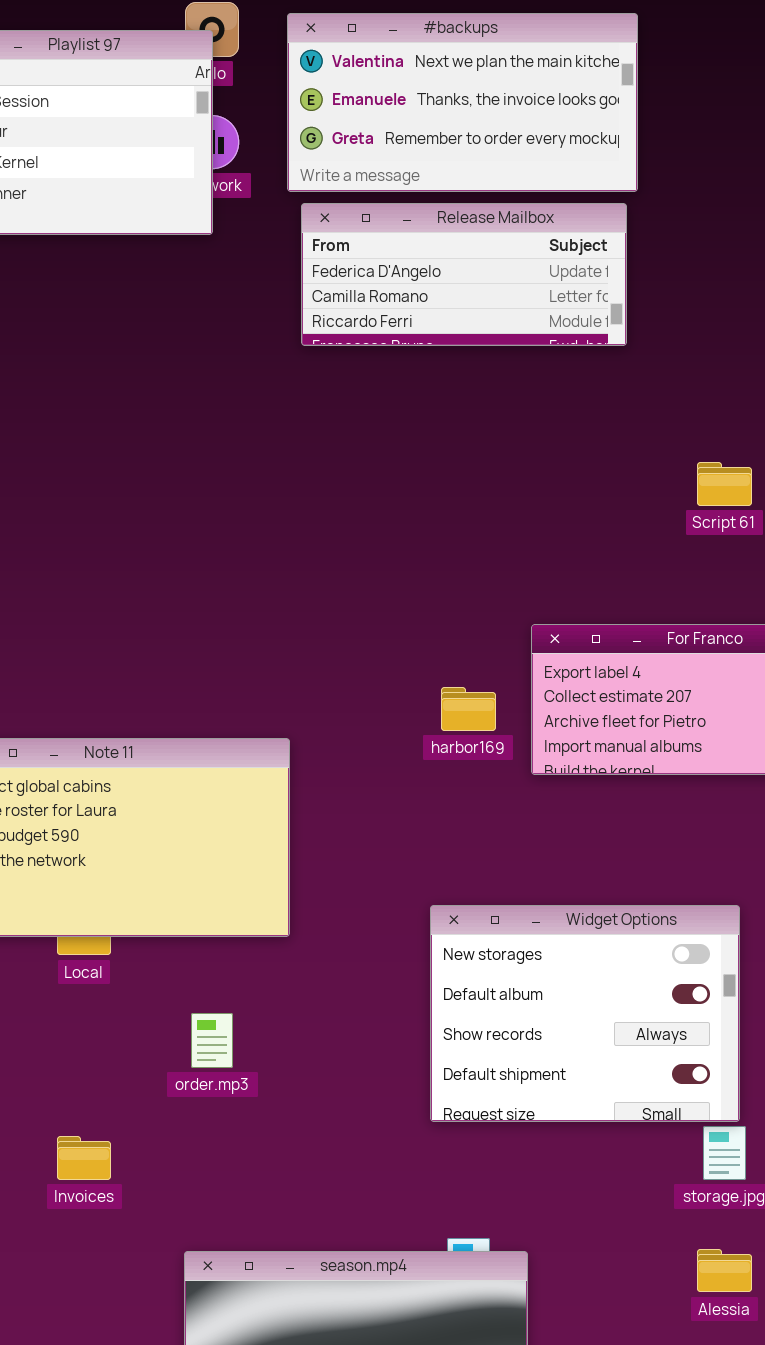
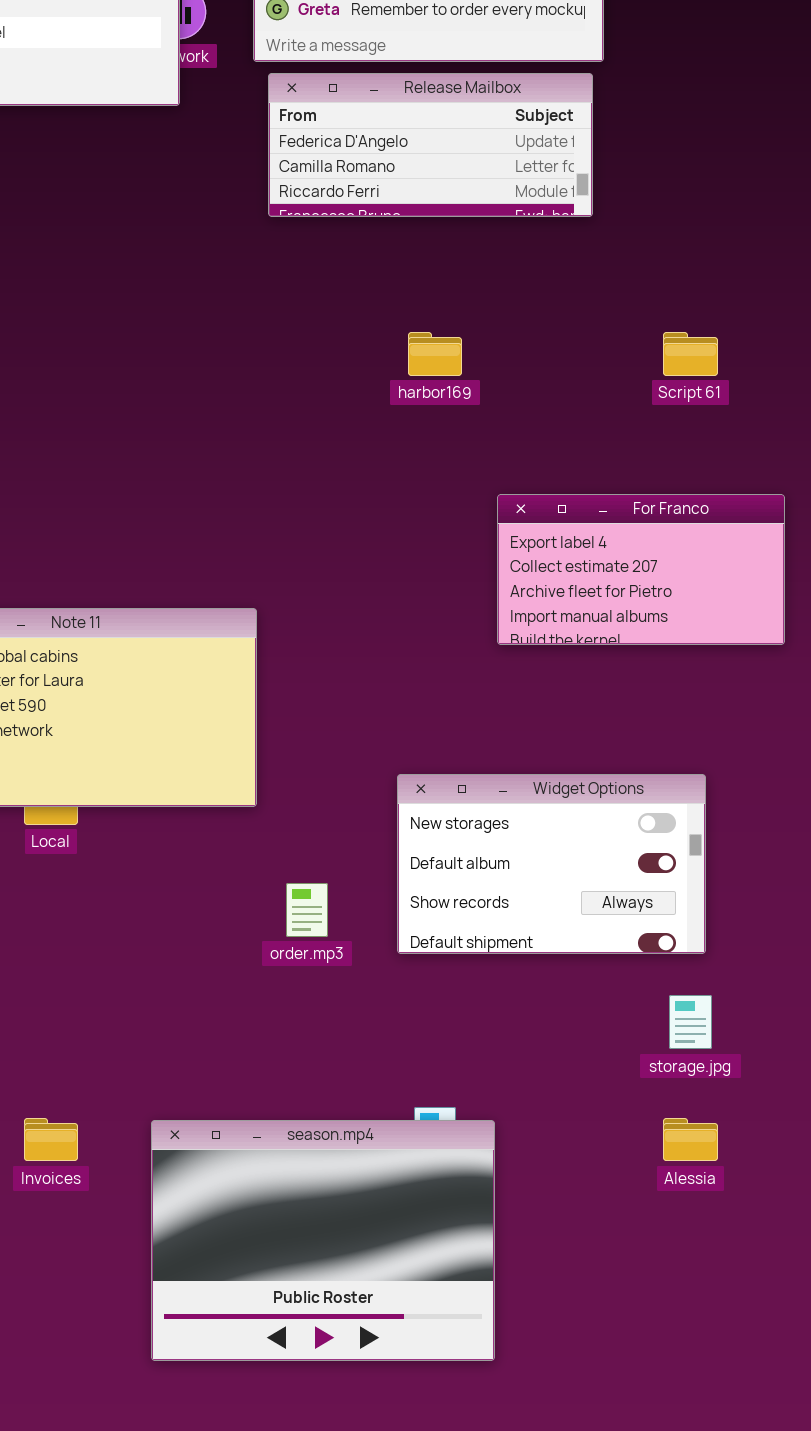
harbor169: [441,687,496,731] -> [408,332,462,376], moved
Widget Options: [430,905,740,1122] -> [397,774,706,954], resized
order.mp3: [191,1013,233,1068] -> [286,883,328,937], moved
Invoices: [57,1136,111,1180] -> [24,1118,78,1161], moved

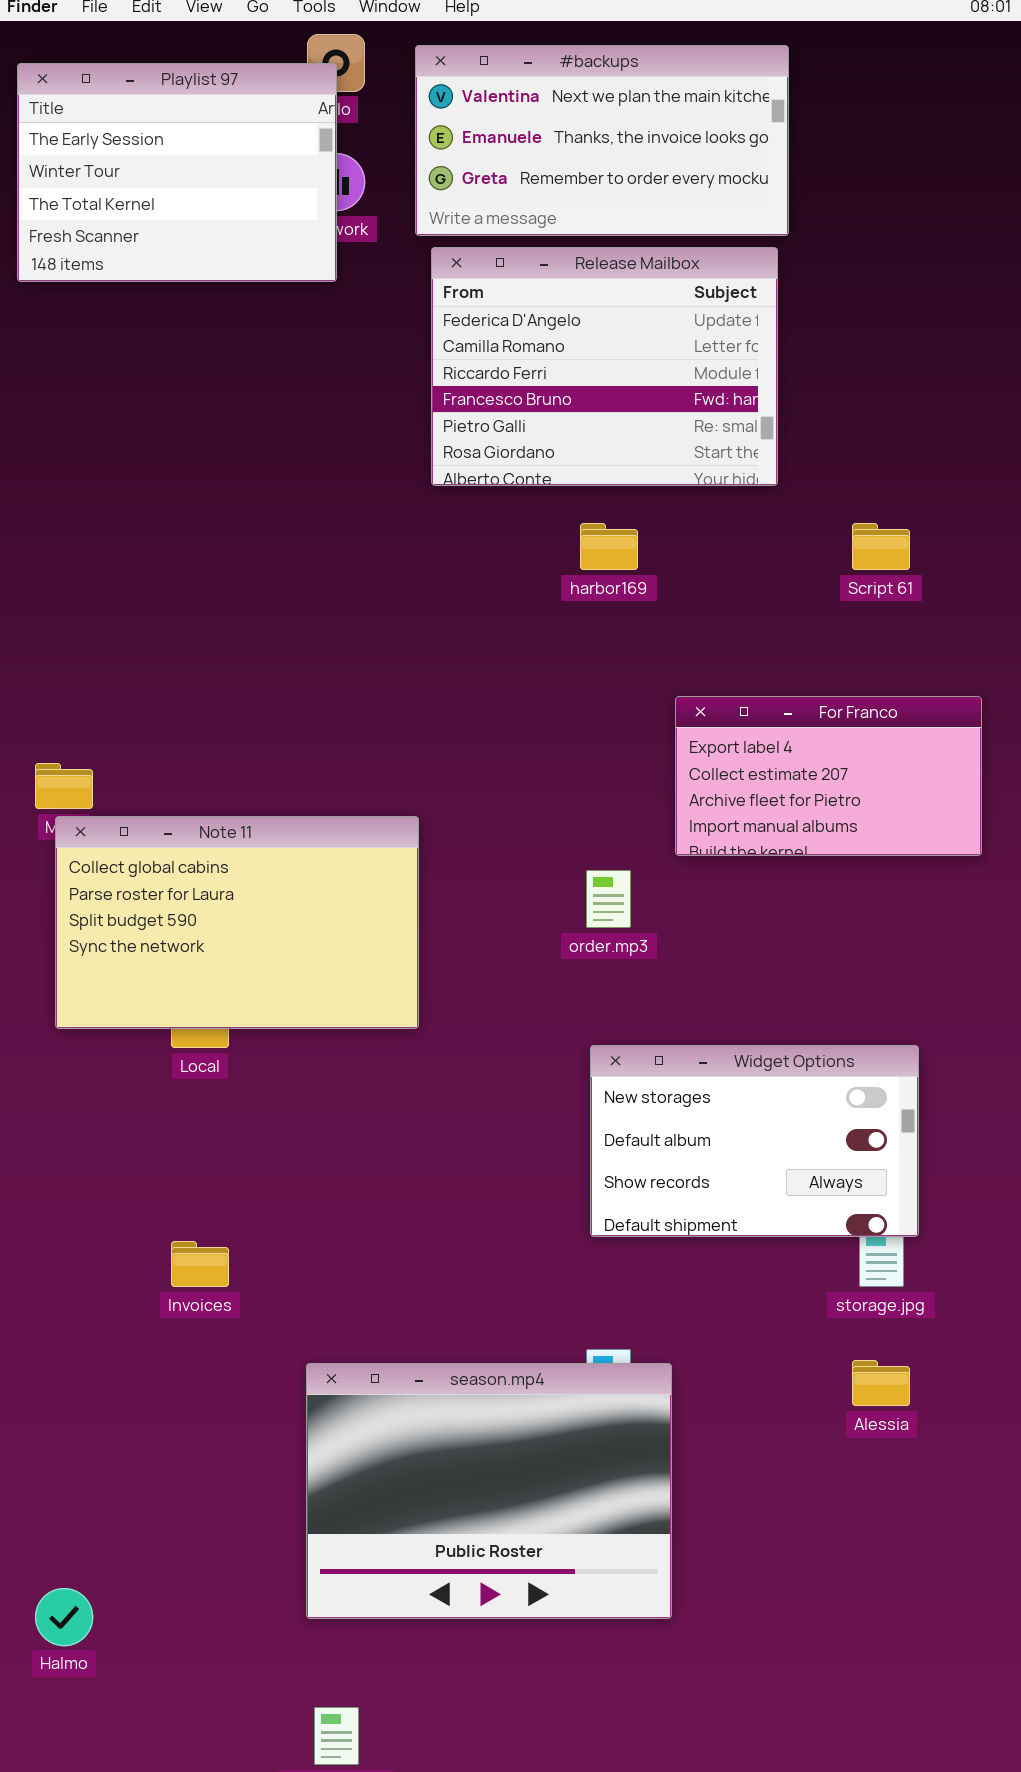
Release Mailbox: [268,73,593,217] -> [431,247,778,486], resized
Widget Options: [397,774,706,954] -> [590,1045,919,1237], moved
order.mp3: [286,883,328,937] -> [586,870,631,928], moved
Invoices: [24,1118,78,1161] -> [171,1241,229,1287], moved

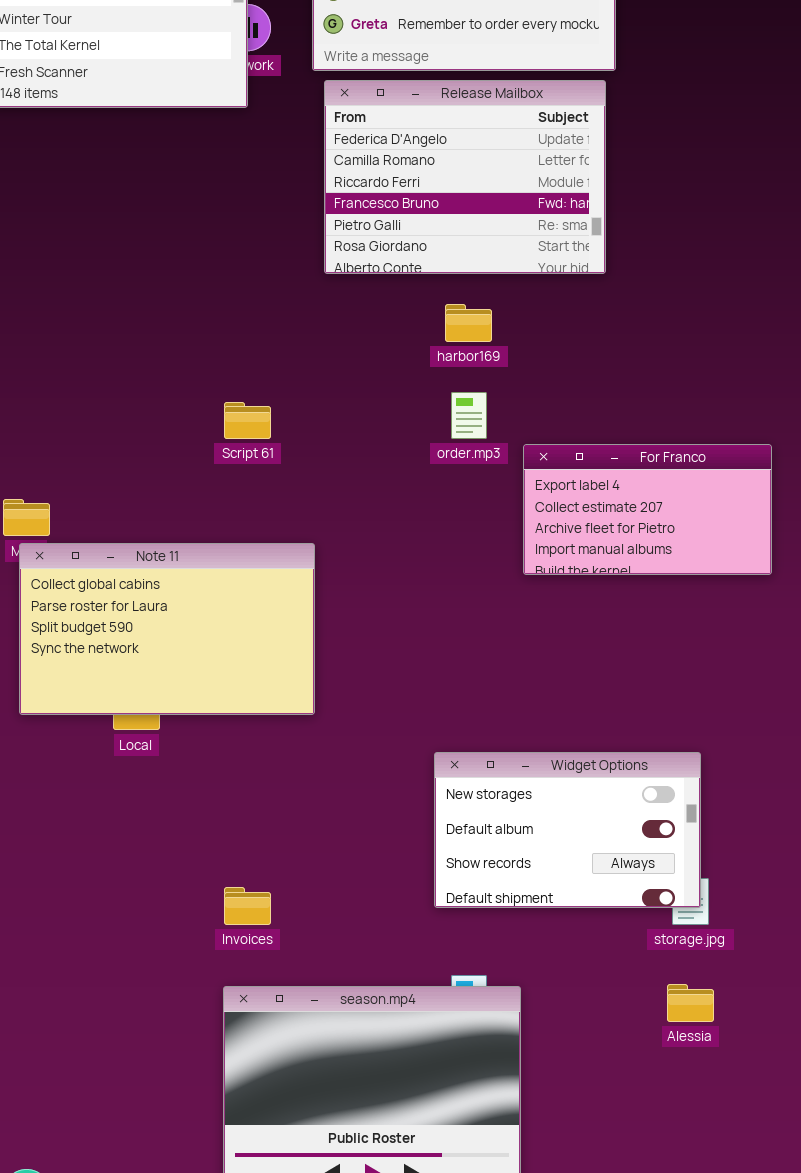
Script 61: [852,523,910,570] -> [224,402,271,439], moved
order.mp3: [586,870,631,928] -> [451,392,487,439], moved
Widget Options: [590,1045,919,1237] -> [434,752,701,908], moved
Invoices: [171,1241,229,1287] -> [224,887,271,925], moved

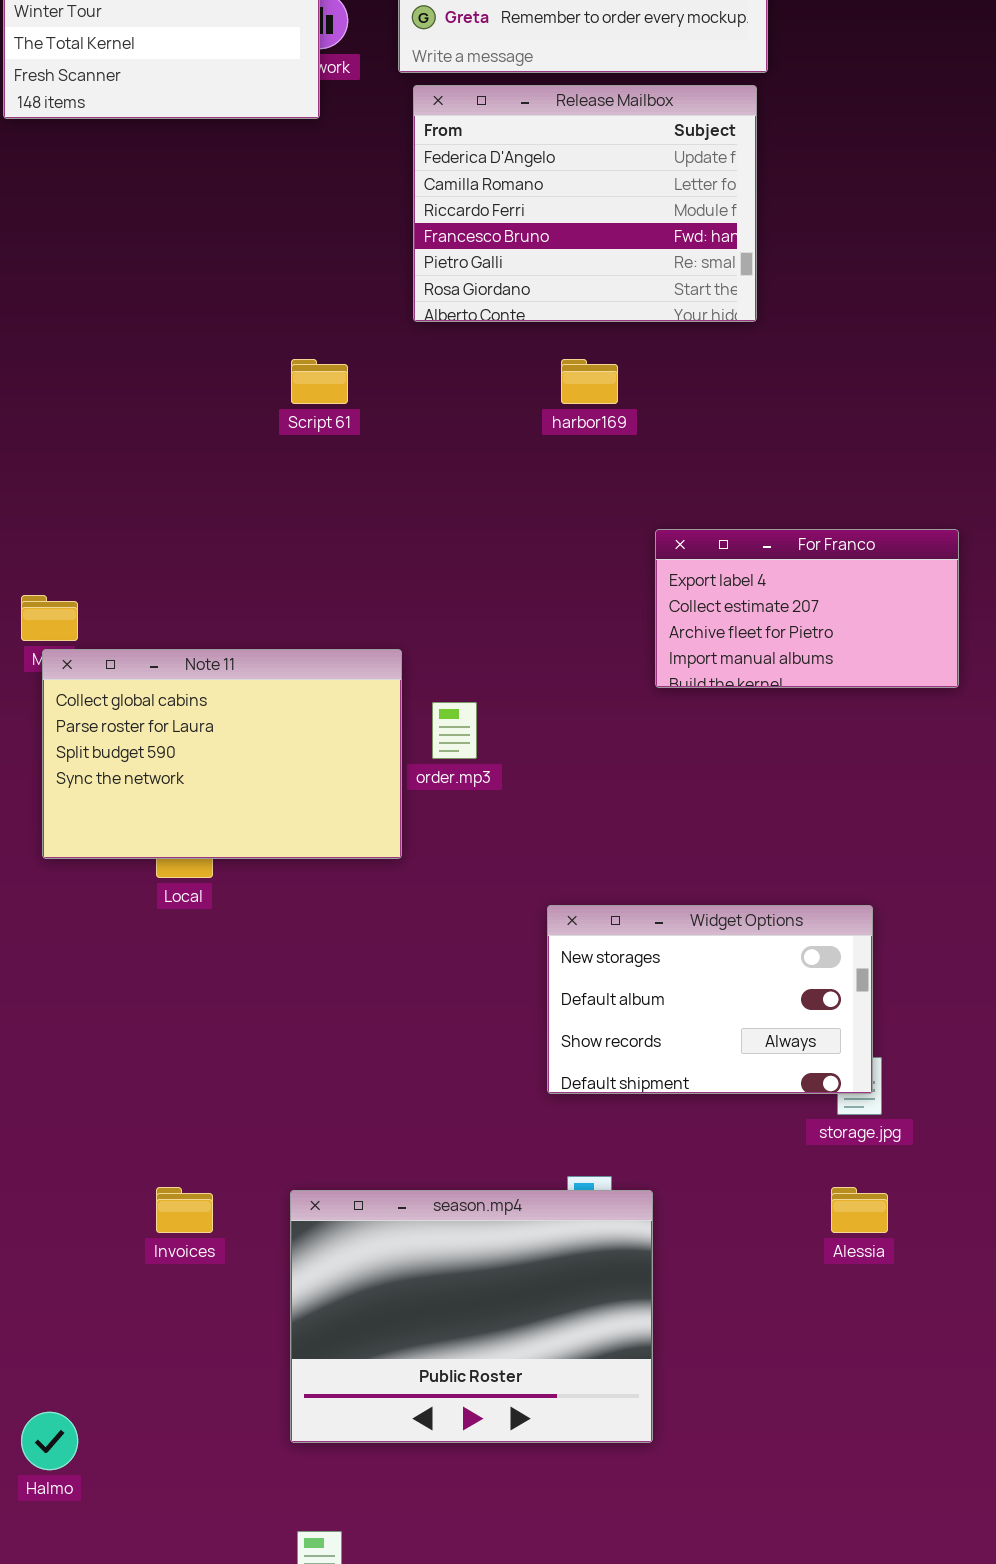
order.mp3: [451,392,487,439] -> [432,702,477,759], moved
Script 61: [224,402,271,439] -> [291,359,348,404], moved
Invoices: [224,887,271,925] -> [156,1187,213,1233], moved

